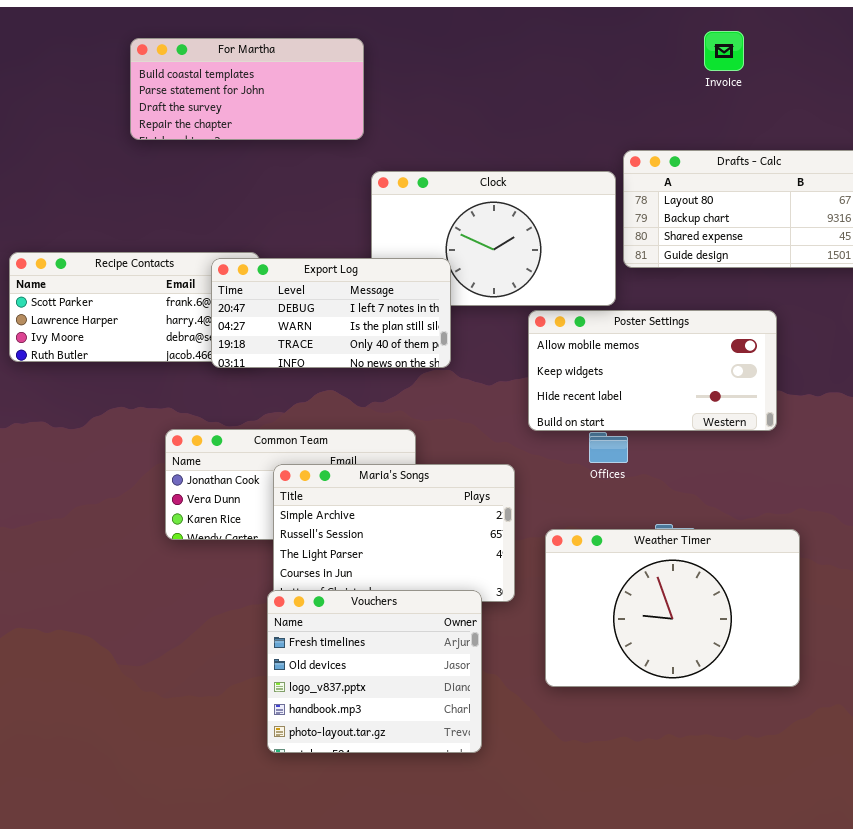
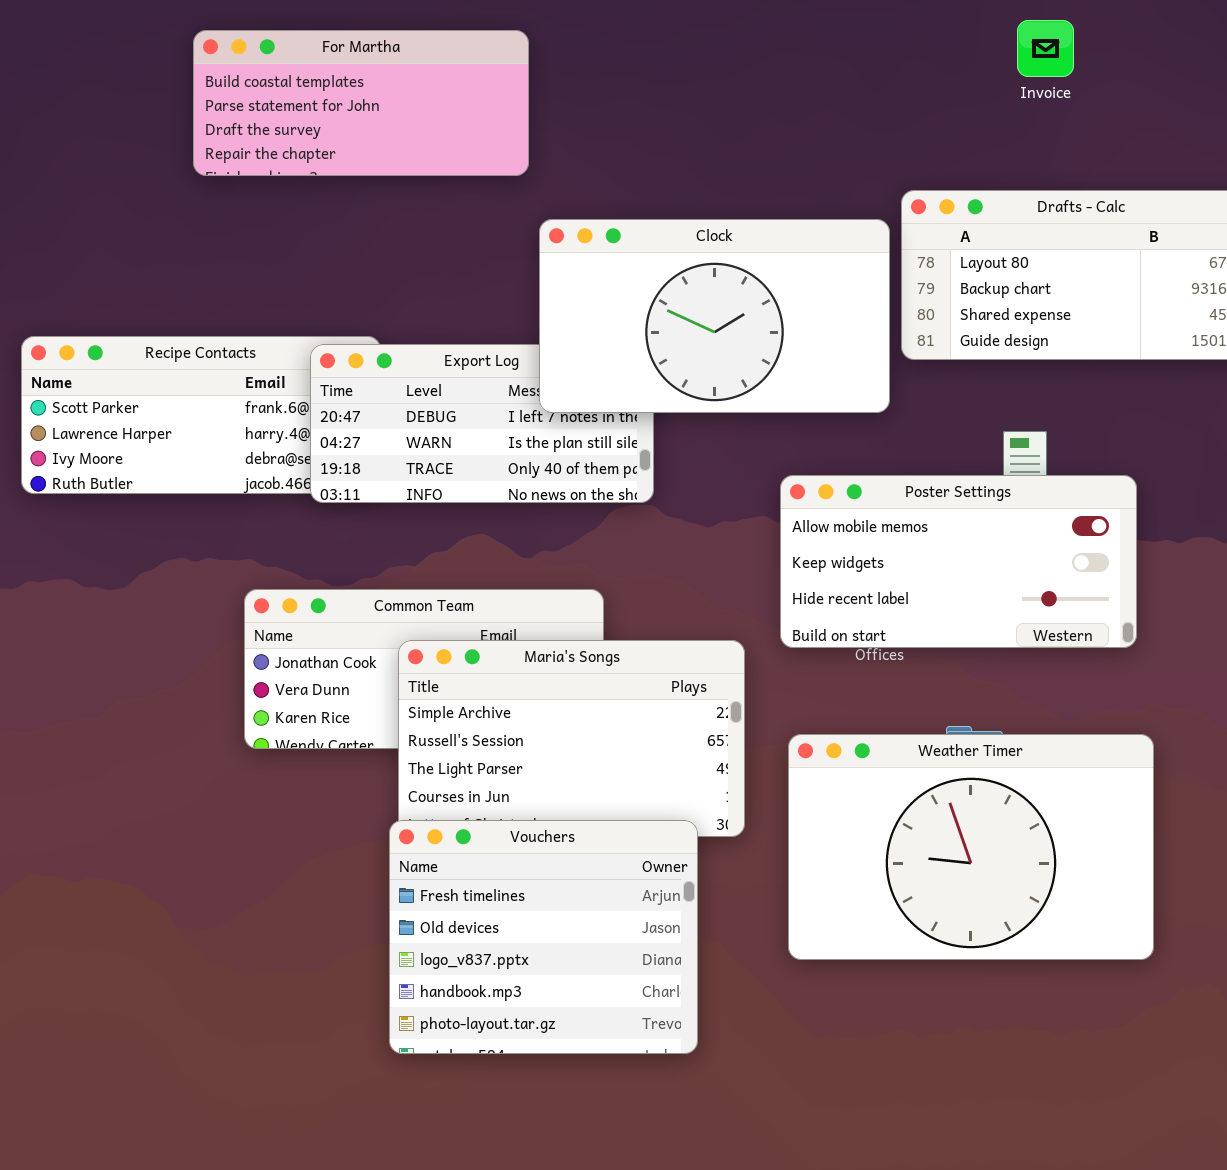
Clock: [371,171,616,306] -> [539,219,890,413], raised
Poster Settings: [528,310,777,431] -> [780,475,1137,648], moved

